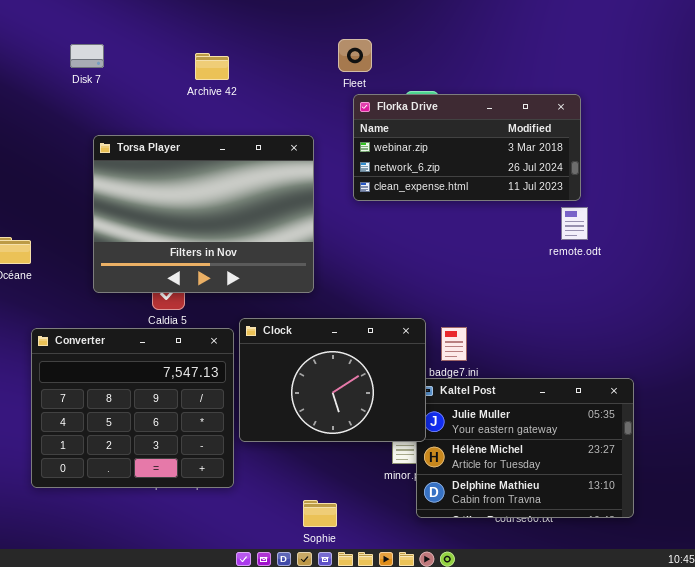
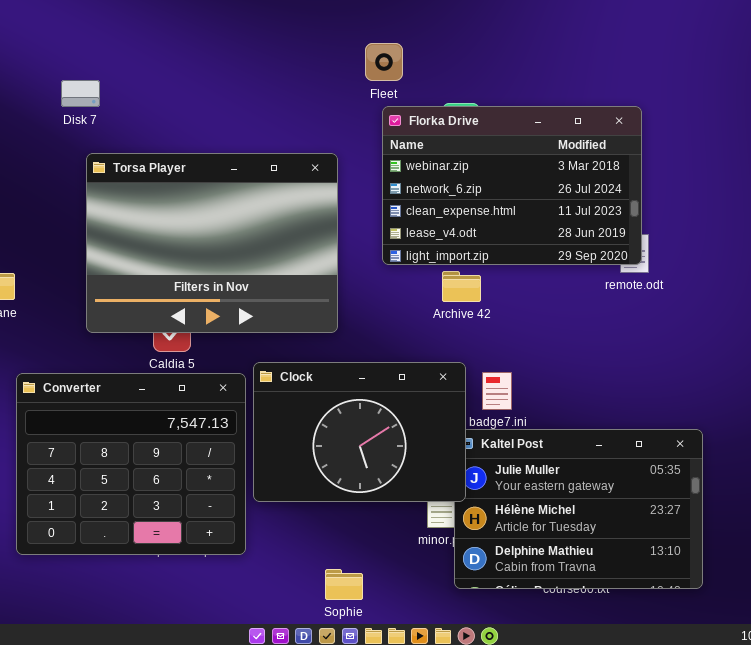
Disk 7: [70,44,104,68] -> [61,80,100,107], moved
Archive 42: [195,53,229,80] -> [442,271,481,302], moved
Florka Drive: [353,94,581,201] -> [382,106,642,265], resized

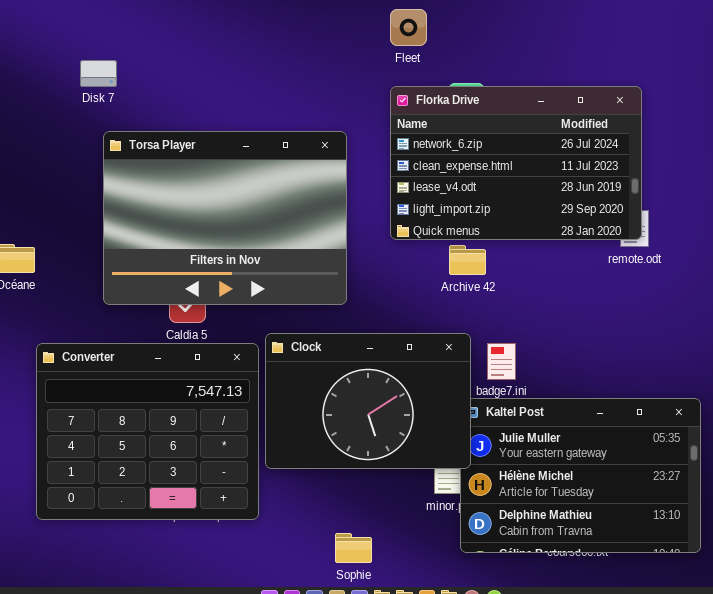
Fleet: [365,43,403,81] -> [390,9,427,46], moved
Florka Drive: [382,106,642,265] -> [390,86,642,240], scrolled down 1 row

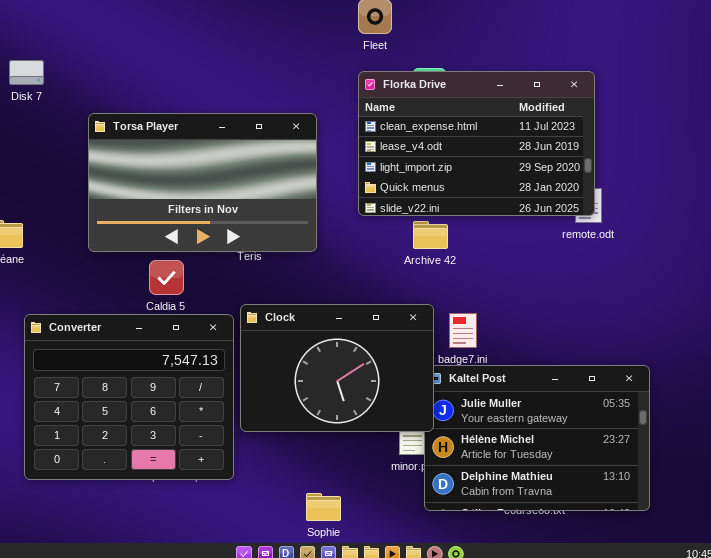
Disk 7: [80,60,117,87] -> [9,60,44,85], moved
Florka Drive: [390,86,642,240] -> [358,71,595,216], scrolled down 1 row
Torsa Player: [103,131,347,305] -> [88,113,317,252], resized

